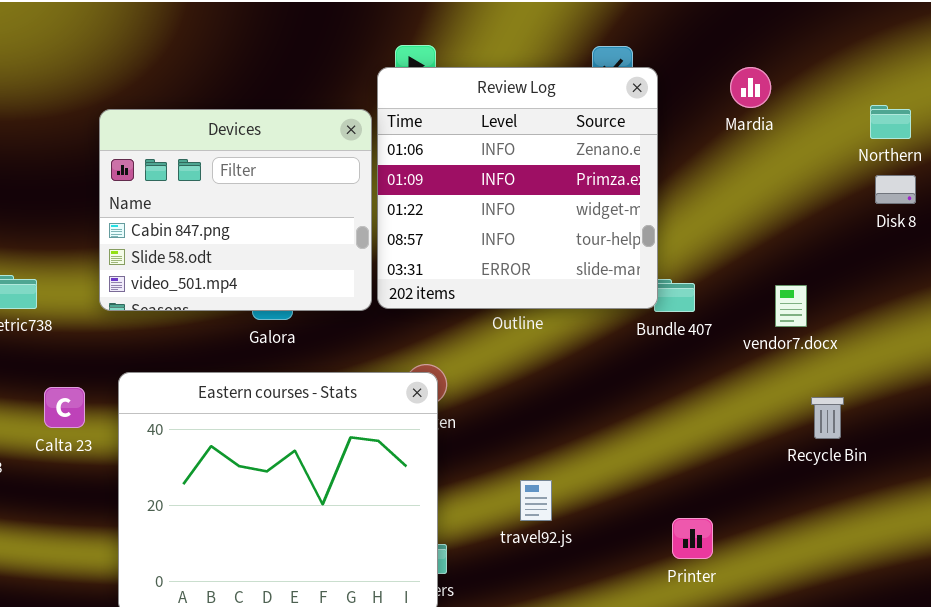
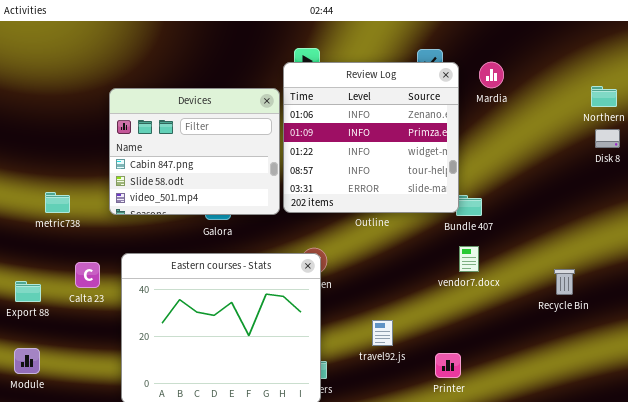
Mardia: [730,67,771,108] -> [479,62,504,88], moved
vendor7.docx: [775,285,807,327] -> [459,246,479,272], moved
Printer: [672,518,713,559] -> [435,353,461,378], moved

